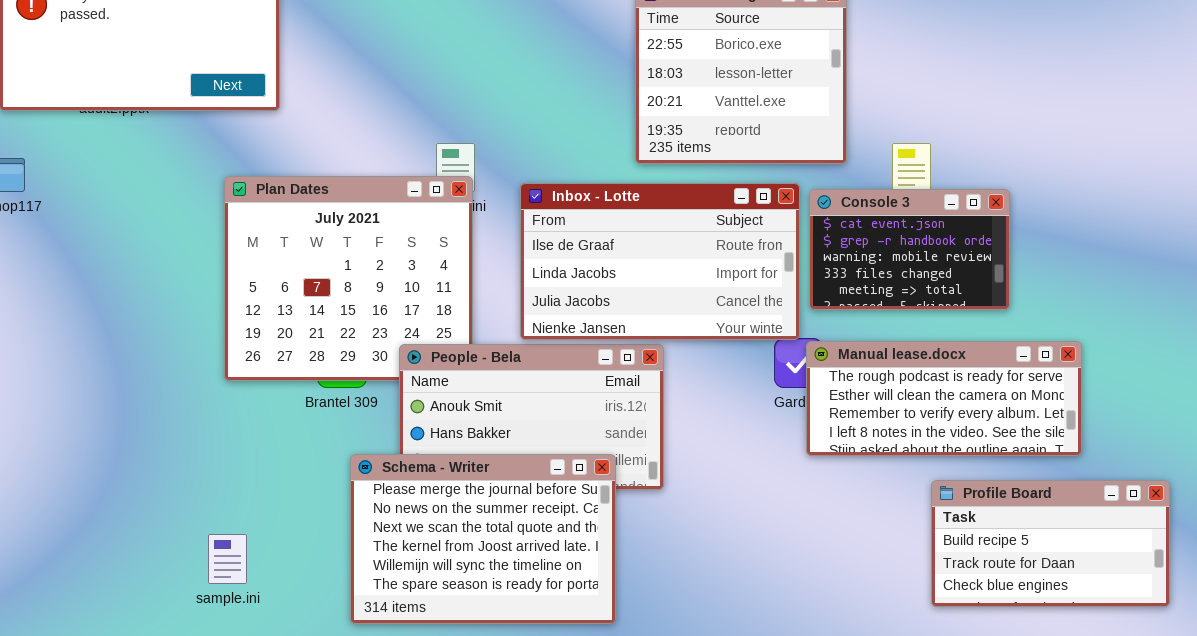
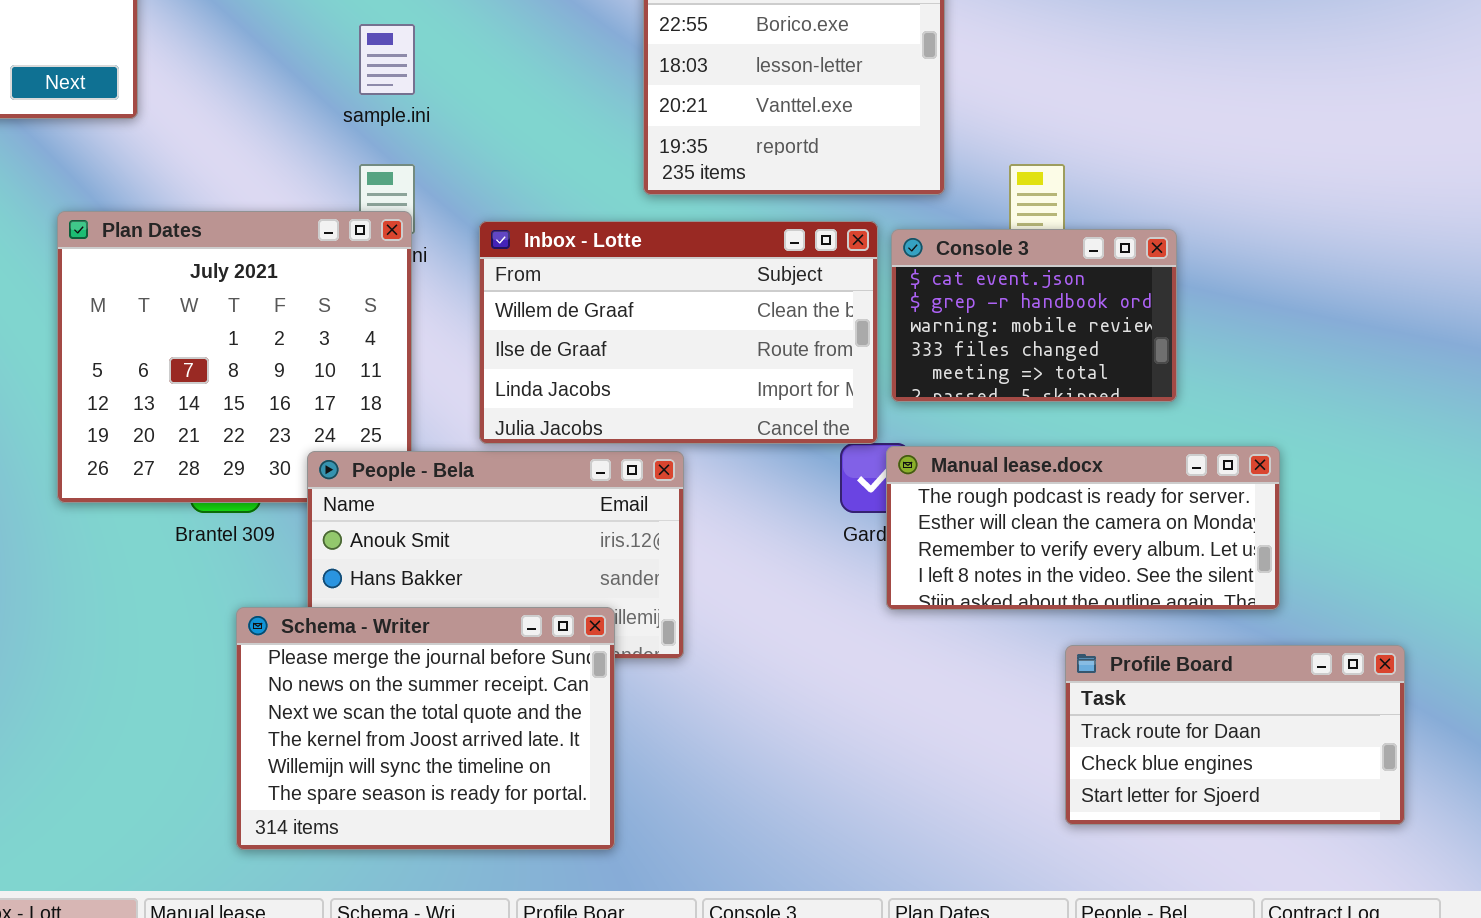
Inbox - Lotte: [520,183,800,340] -> [479,221,878,444], scrolled up 1 row
Profile Board: [931,480,1170,607] -> [1065,645,1405,825], scrolled down 1 row
sample.ini: [208,534,247,584] -> [359,24,415,95], moved

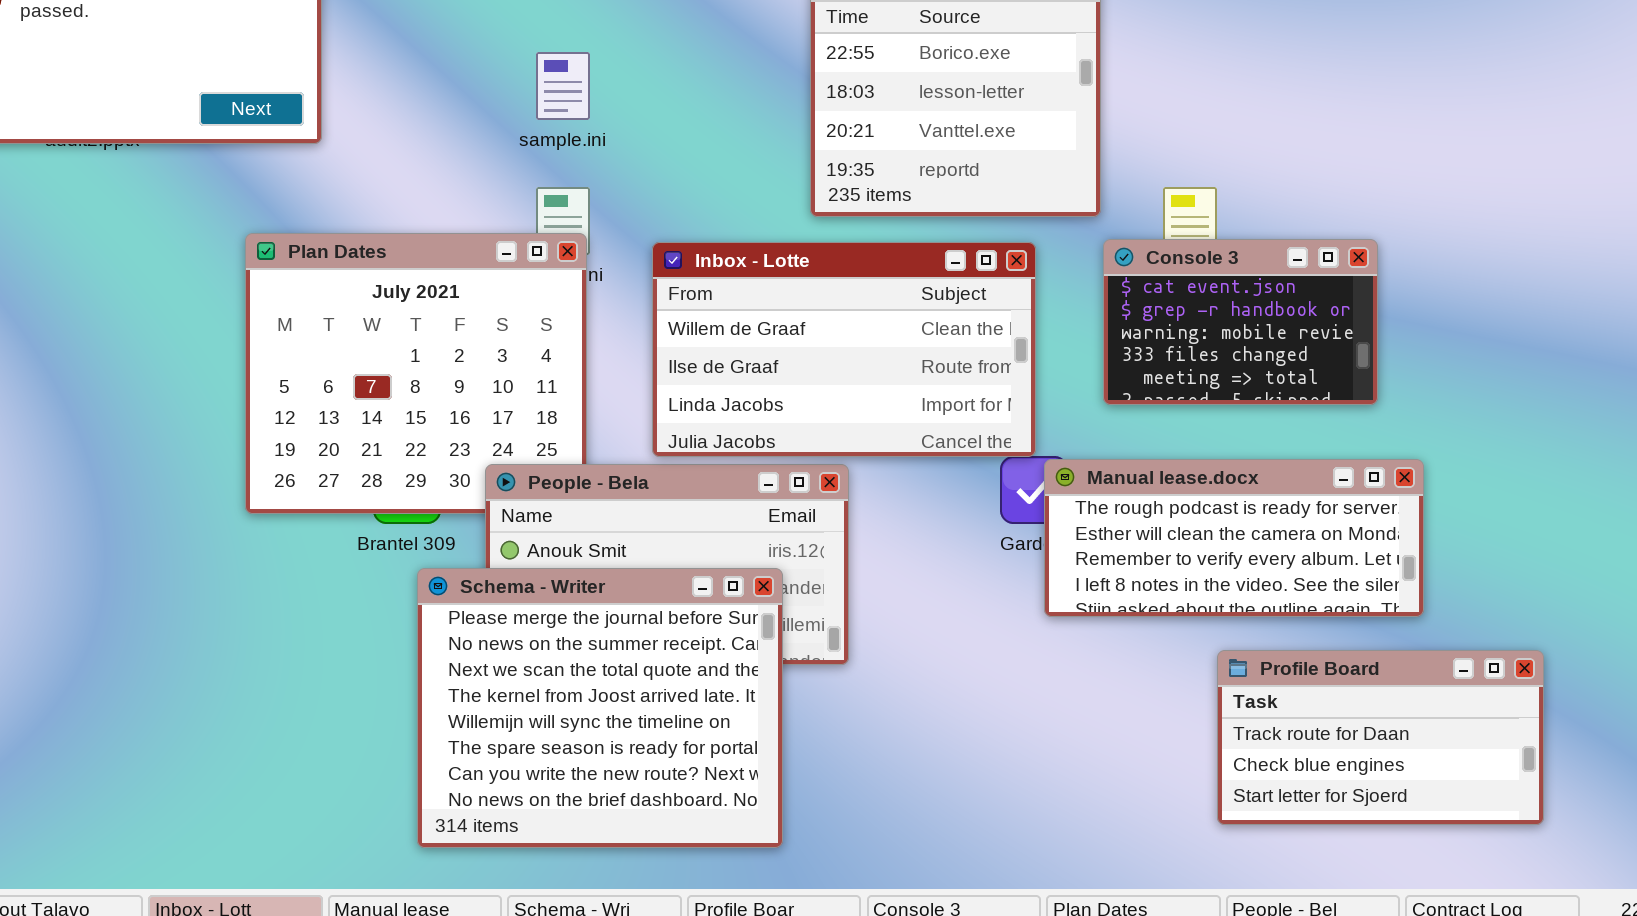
Console 3: [891,229,1177,402] -> [1103,239,1378,405], moved
Schema - Writer: [236,607,615,850] -> [417,568,783,848], resized

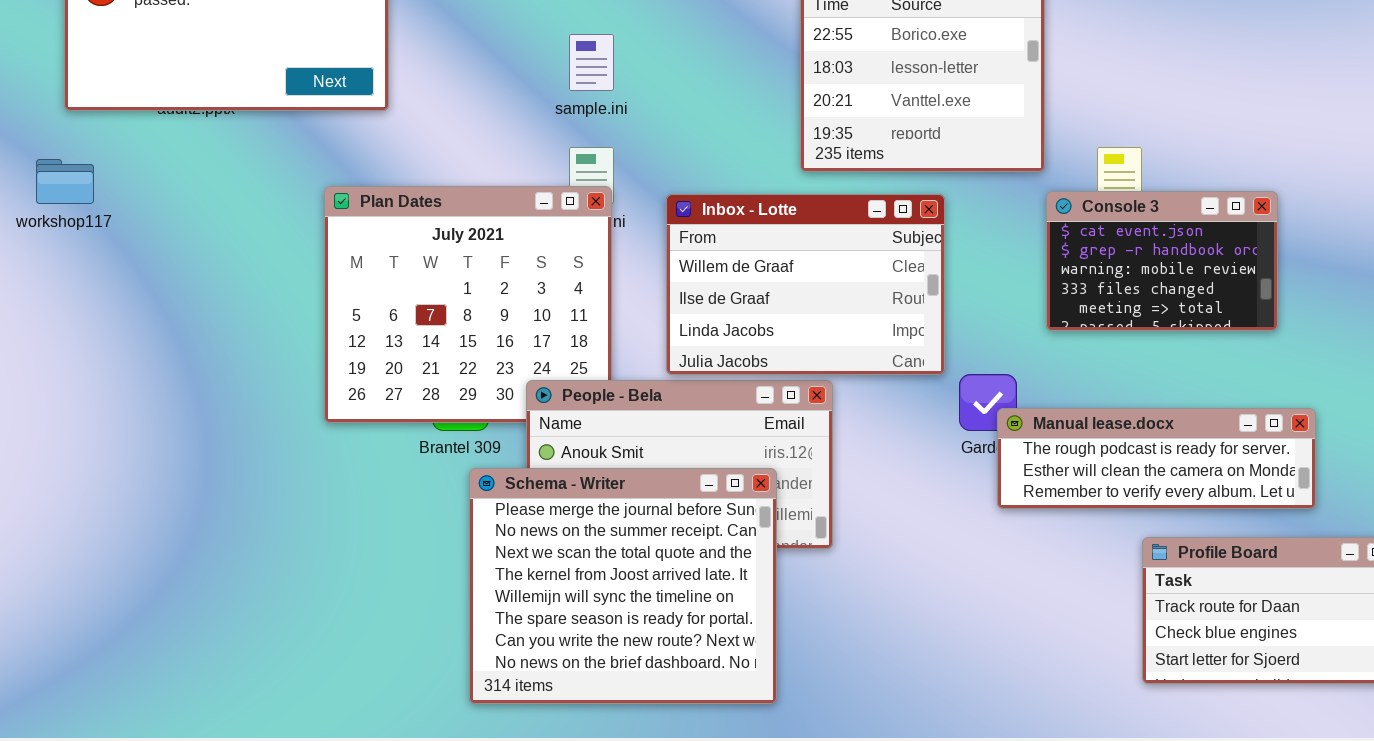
Inbox - Lotte: [652,242,1036,457] -> [666,194,945,375], resized
Manual lease.docx: [1044,459,1424,617] -> [997,408,1316,509], resized

